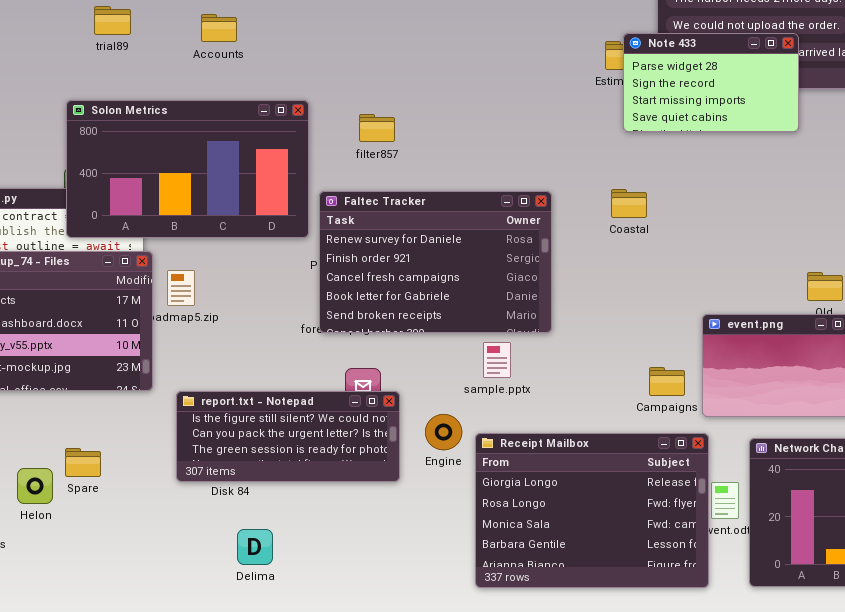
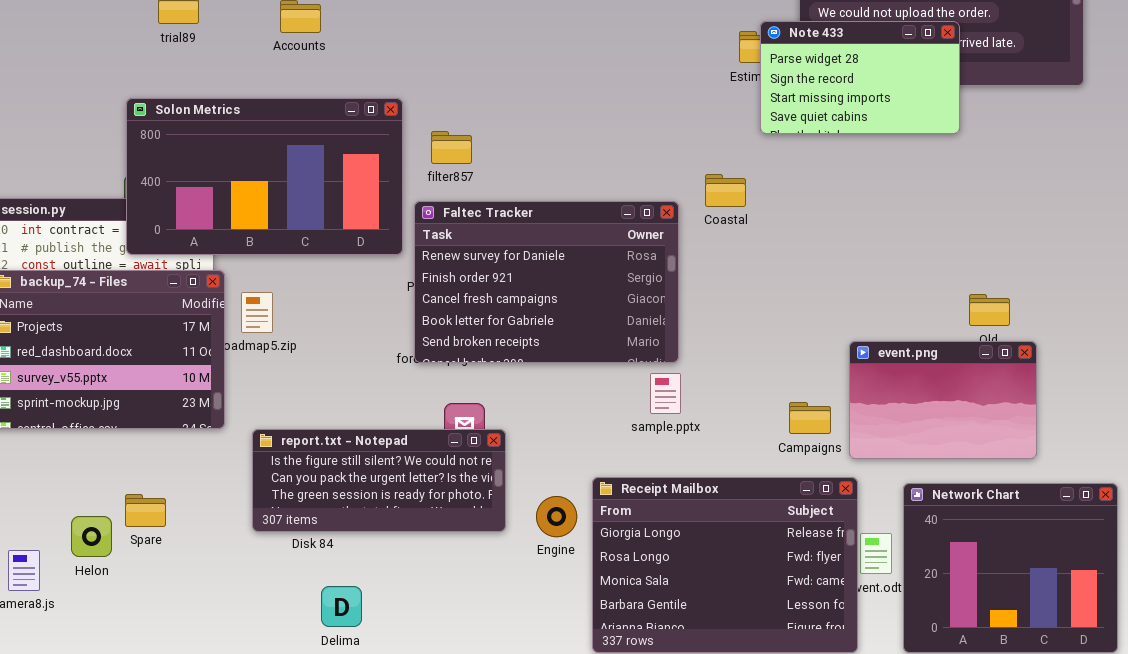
filter857: [359,114,395,142] -> [431,131,472,164], moved
Coastal: [611,189,647,218] -> [705,174,746,207], moved
sample.pptx: [483,342,511,378] -> [650,373,681,414], moved
Engine: [425,414,462,450] -> [536,496,577,537], moved

